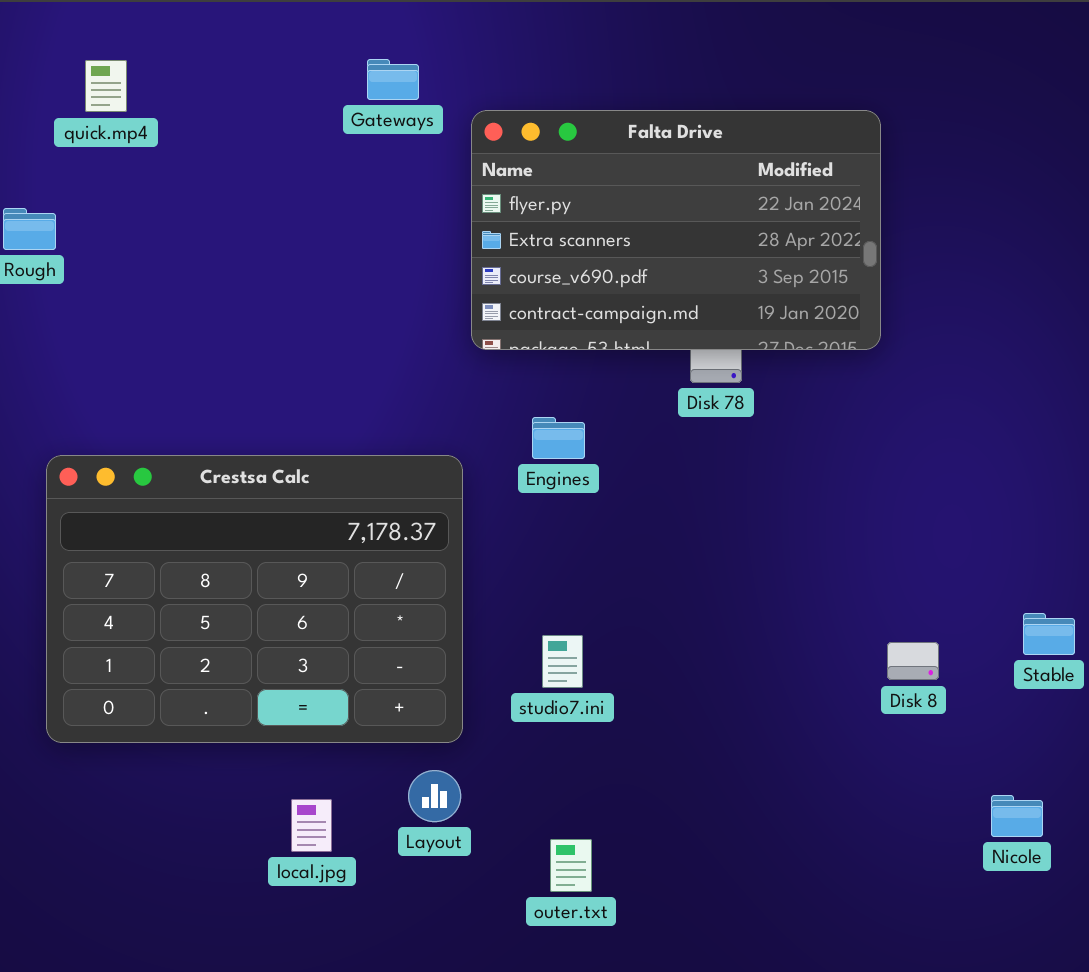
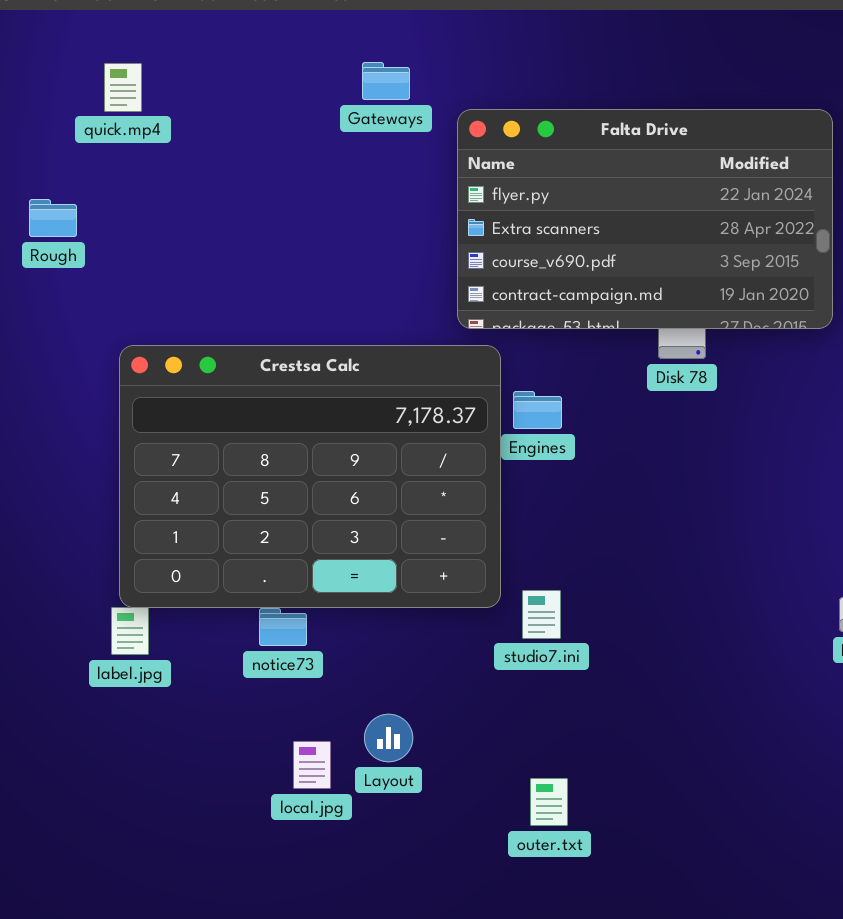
Crestsa Calc: [46,455,463,743] -> [119,345,501,608], moved
Layout: [408,770,461,822] -> [364,714,413,762], moved

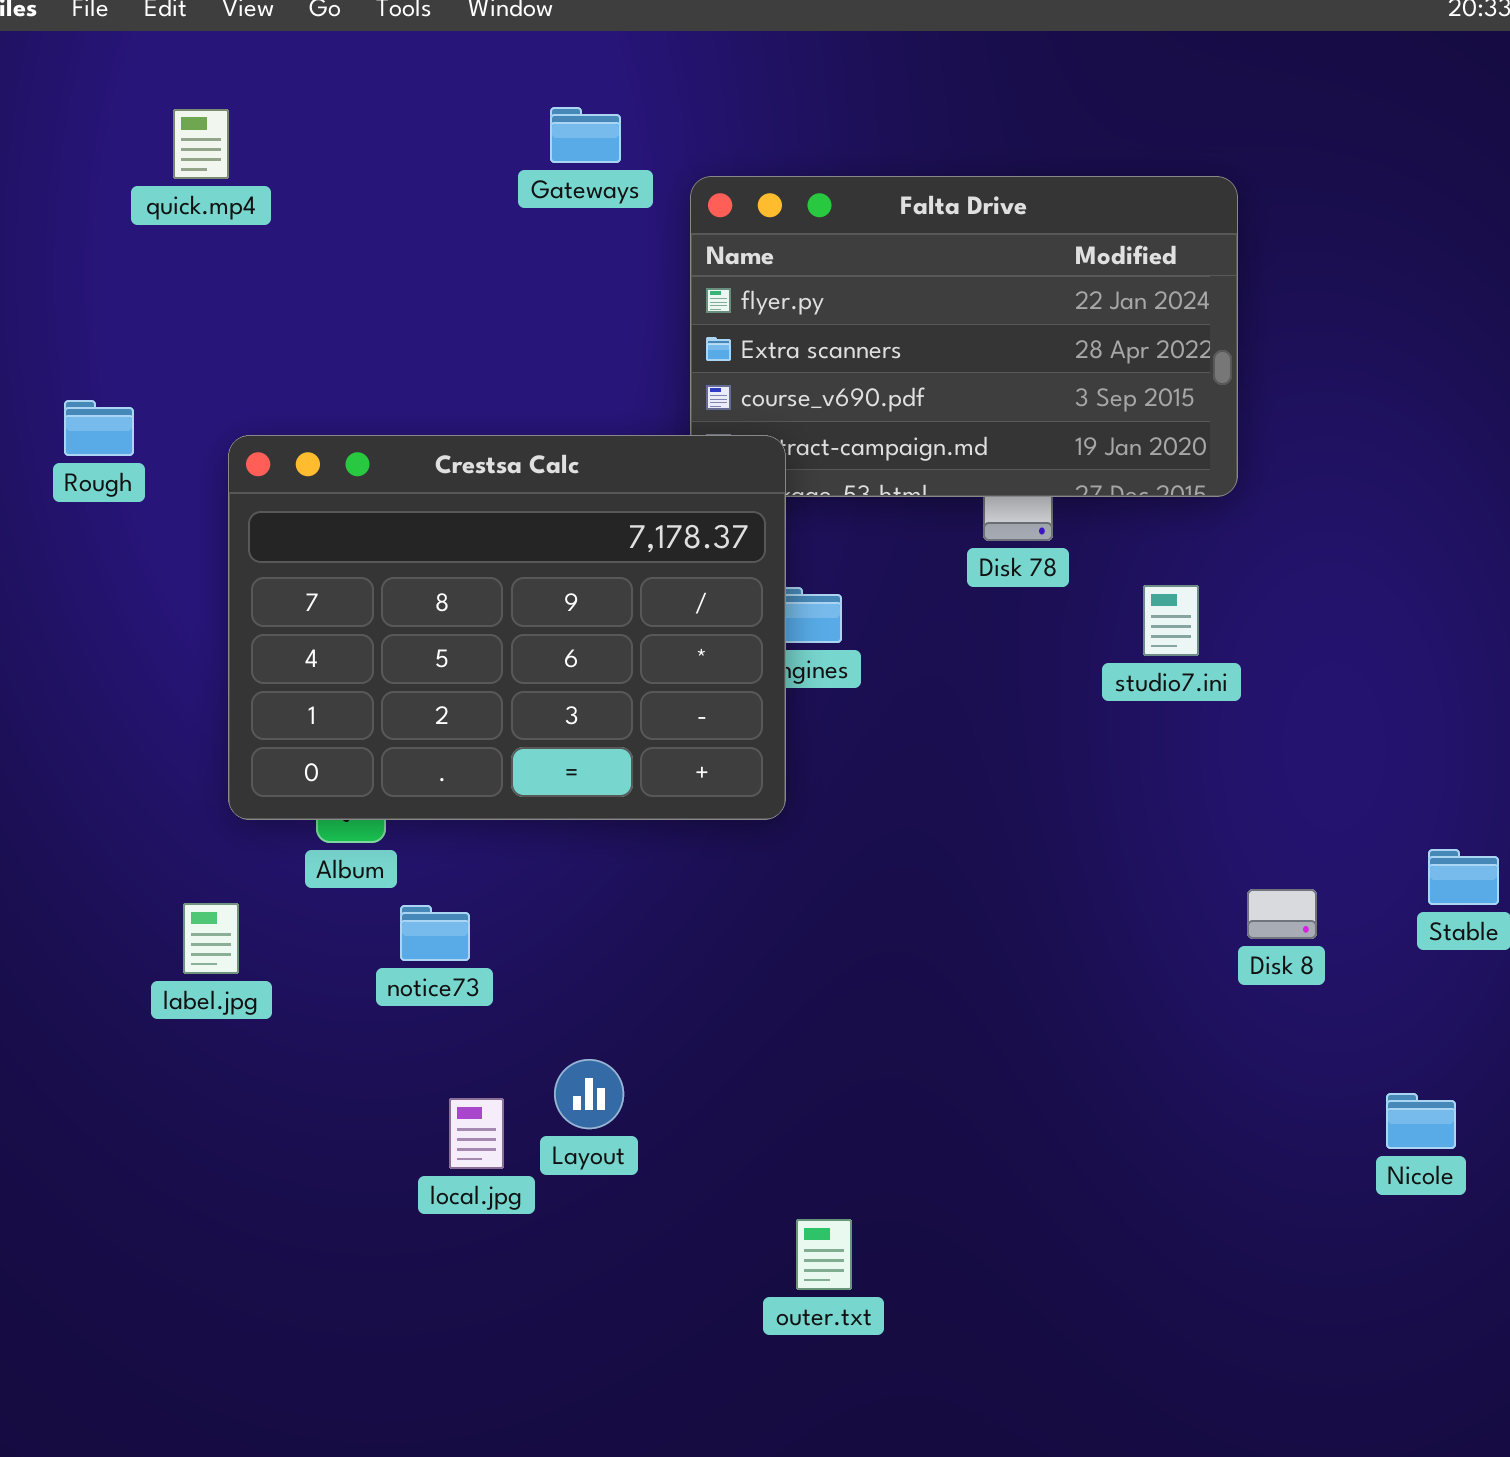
Rough: [29,199,77,237] -> [64,400,134,456], moved
Crestsa Calc: [119,345,501,608] -> [228,435,786,820], moved
studio7.ini: [522,590,561,639] -> [1143,585,1199,656], moved
outer.txt: [530,778,568,826] -> [796,1219,852,1290], moved

